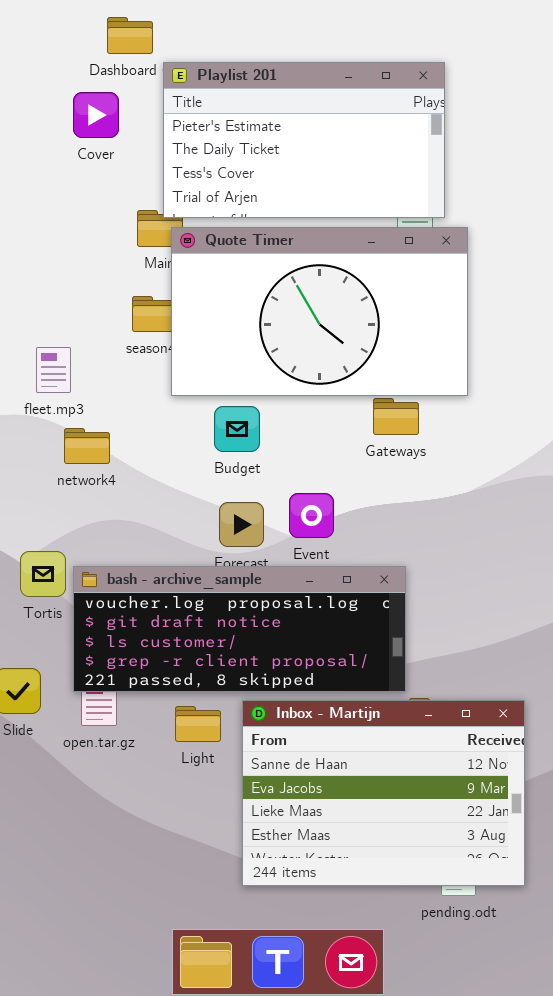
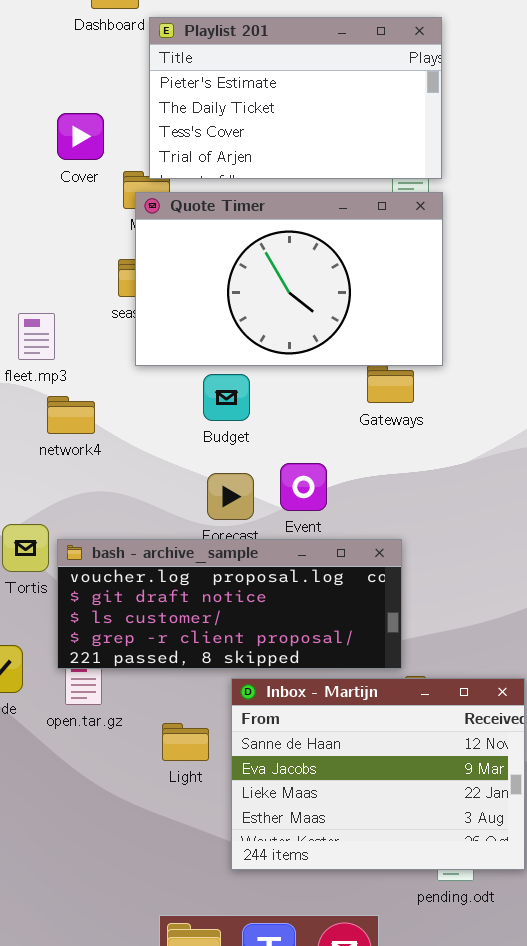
Cover: [73,92,119,138] -> [57,113,104,160], moved
Quote Timer: [171,227,468,396] -> [135,192,443,366], moved
Light: [175,706,221,742] -> [162,723,209,761], moved

